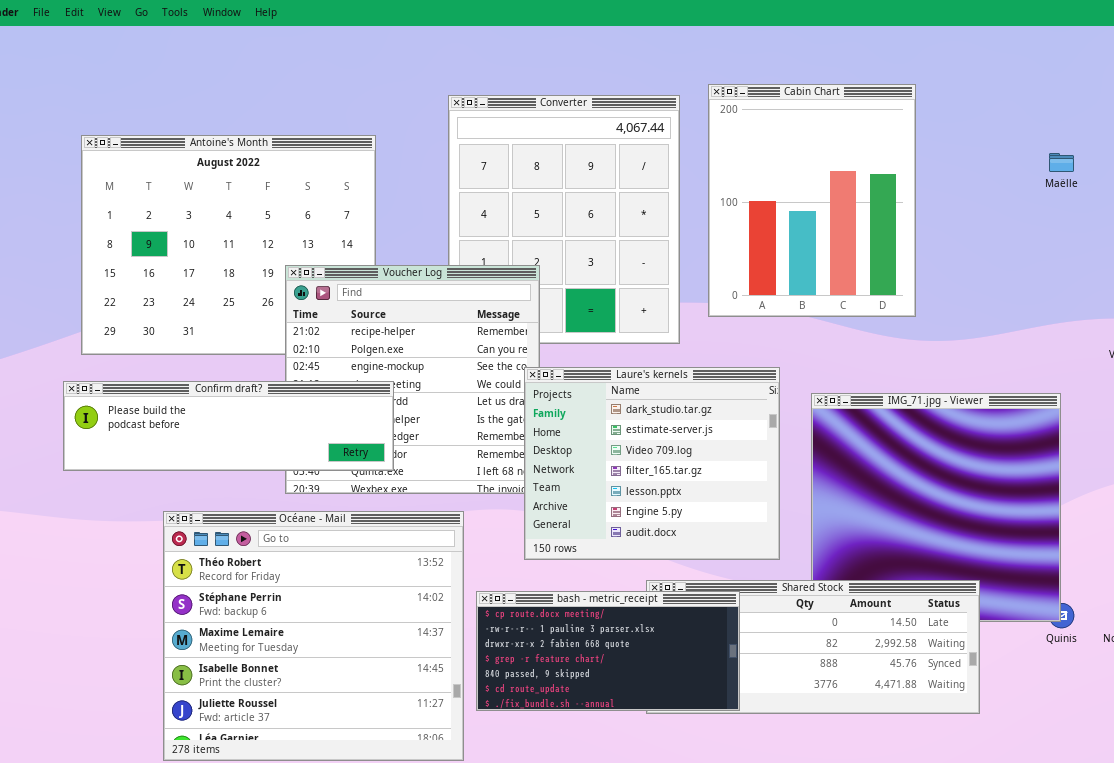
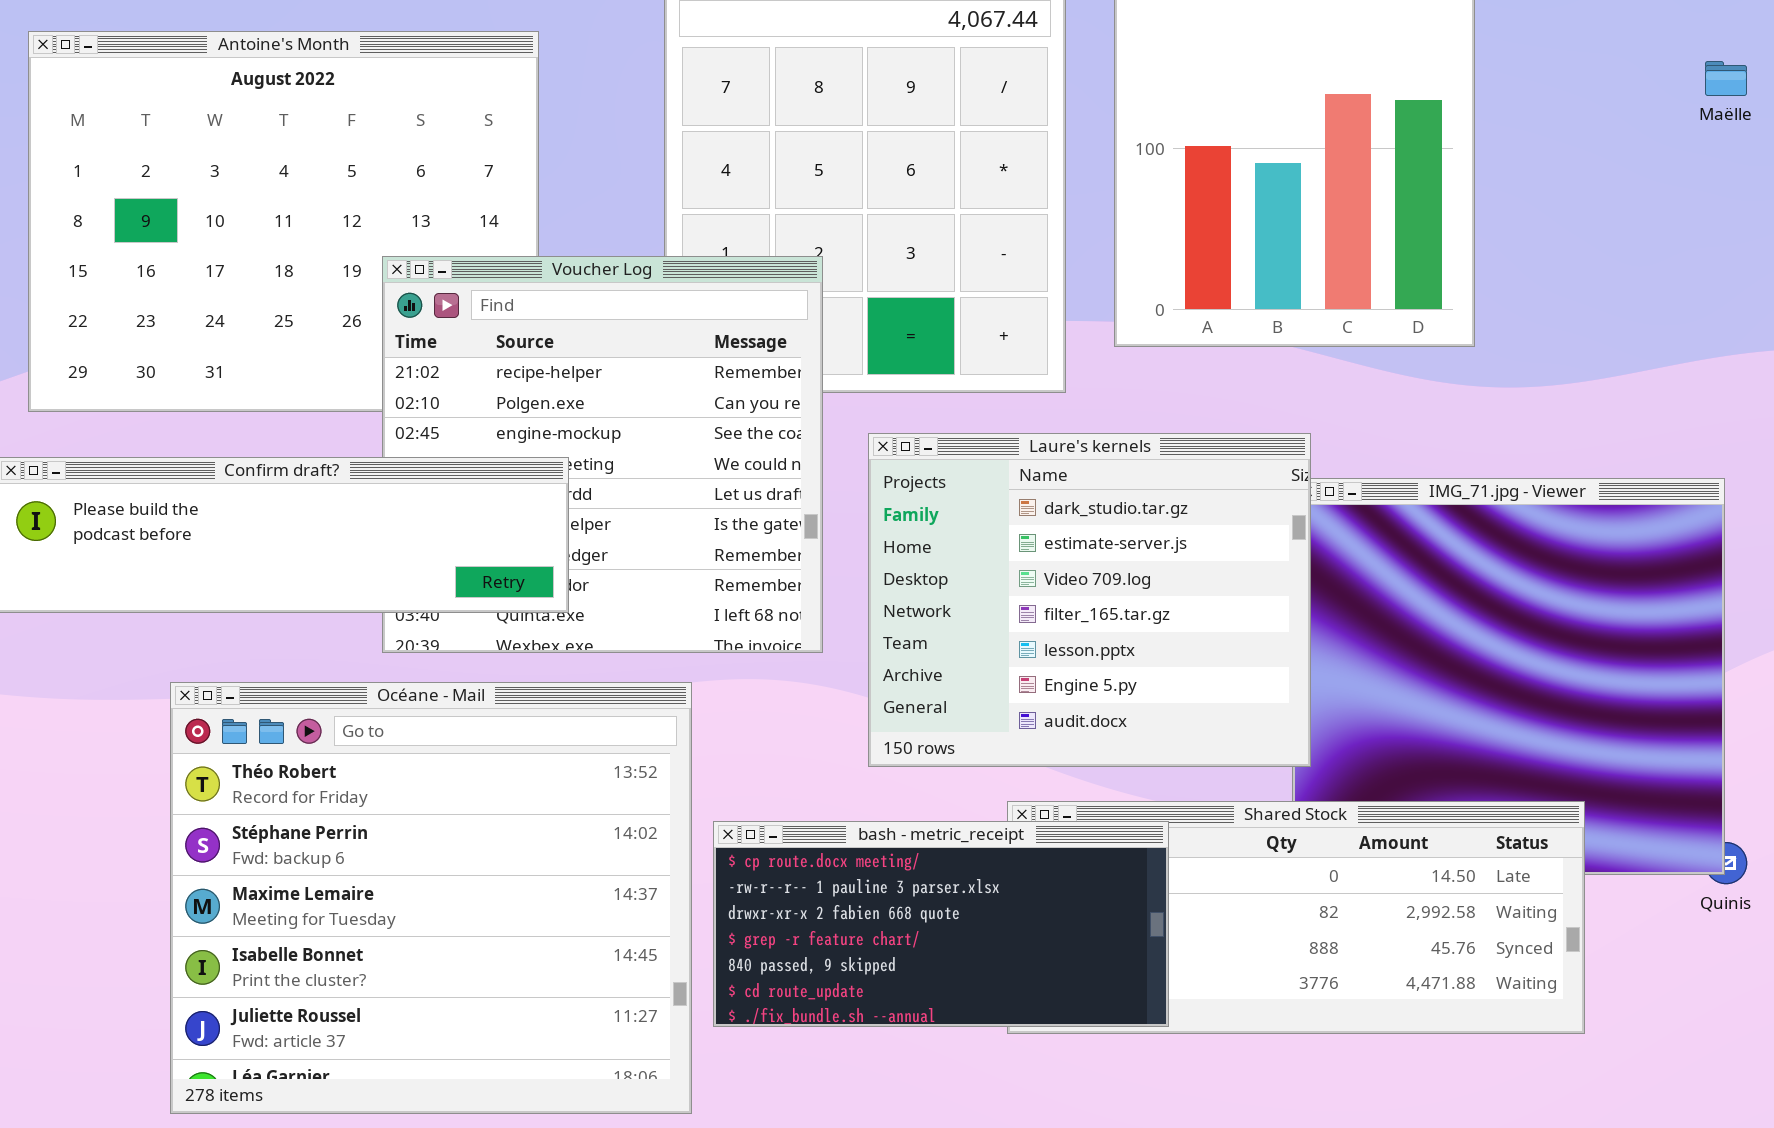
Laure's kernels: [524,367,780,560] -> [868,433,1311,767], moved

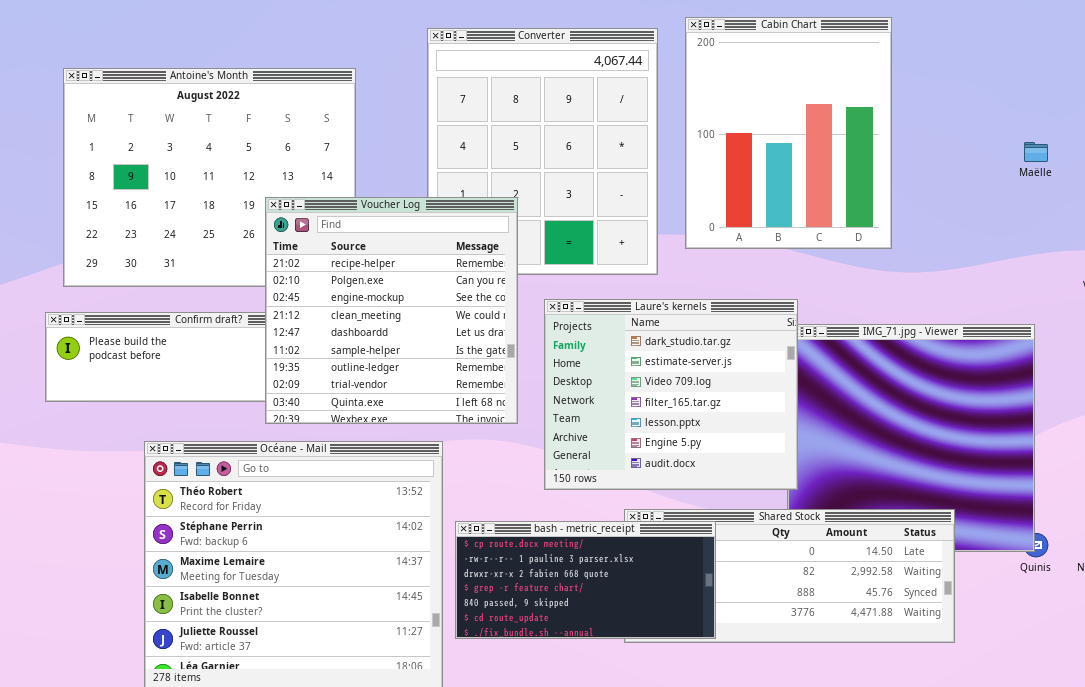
Maëlle: [1705,61,1747,96] -> [1024,142,1048,162], moved
Voucher Log: [382,256,823,653] -> [265,197,518,424], raised

